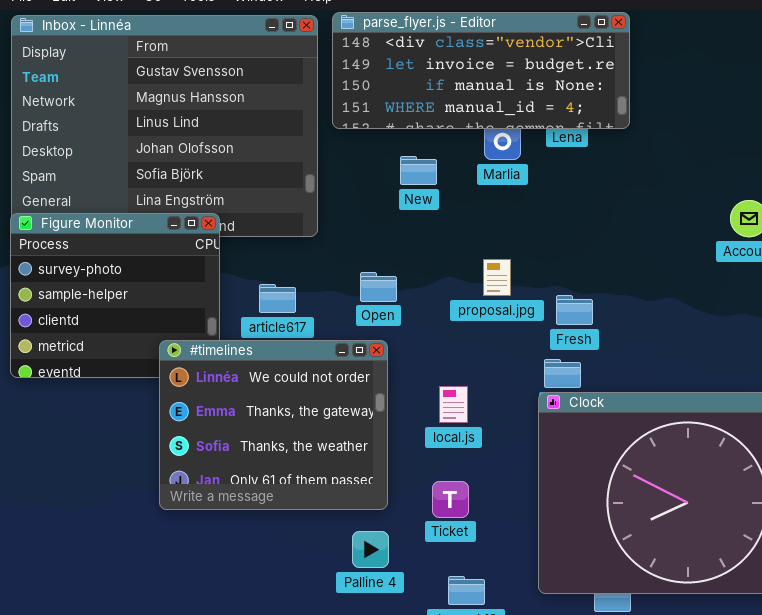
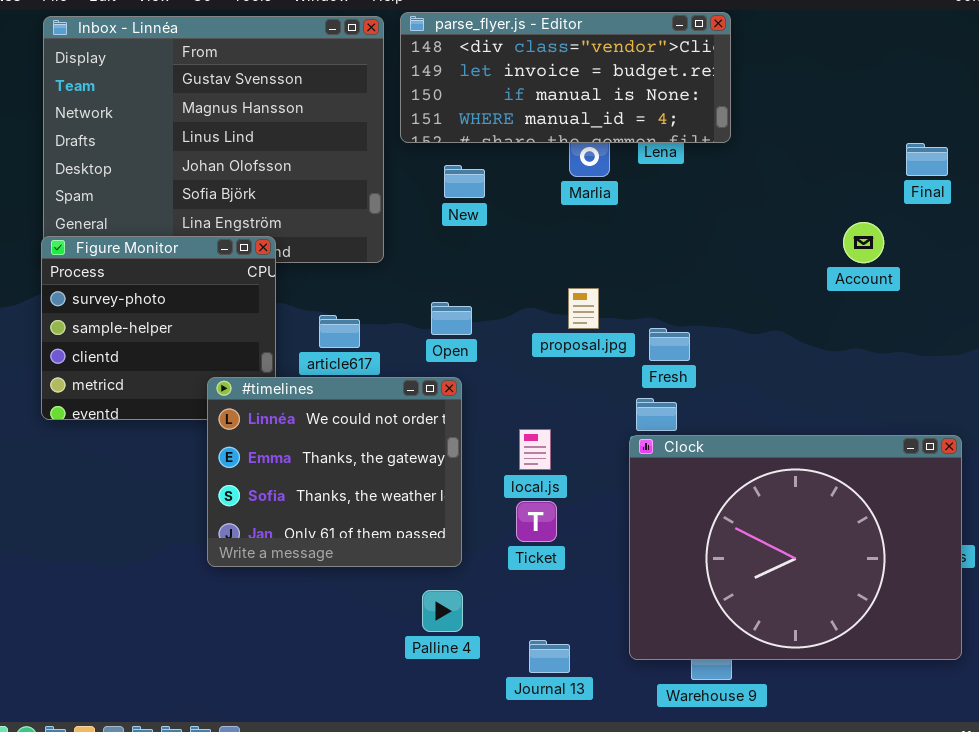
New: [400,156,437,185] -> [444,165,485,198], moved
Ticket: [432,481,469,518] -> [516,501,557,542], moved

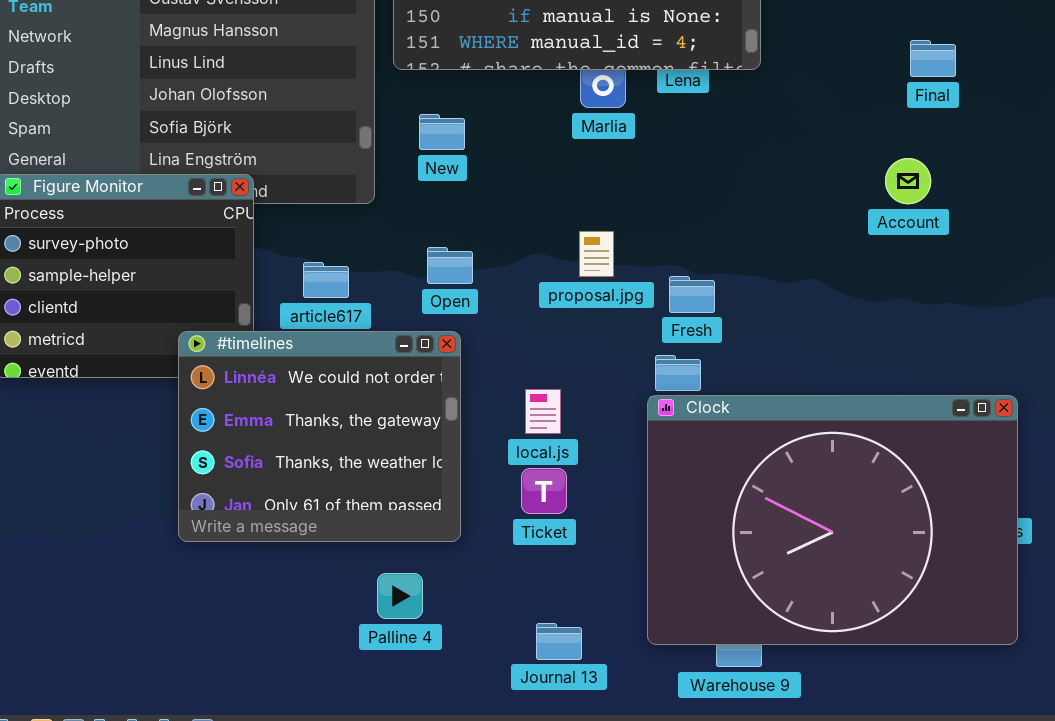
Final: [906,143,948,176] -> [910,40,956,77], moved
New: [444,165,485,198] -> [419,114,465,150], moved
Palline 4: [422,590,463,632] -> [377,573,423,619], moved

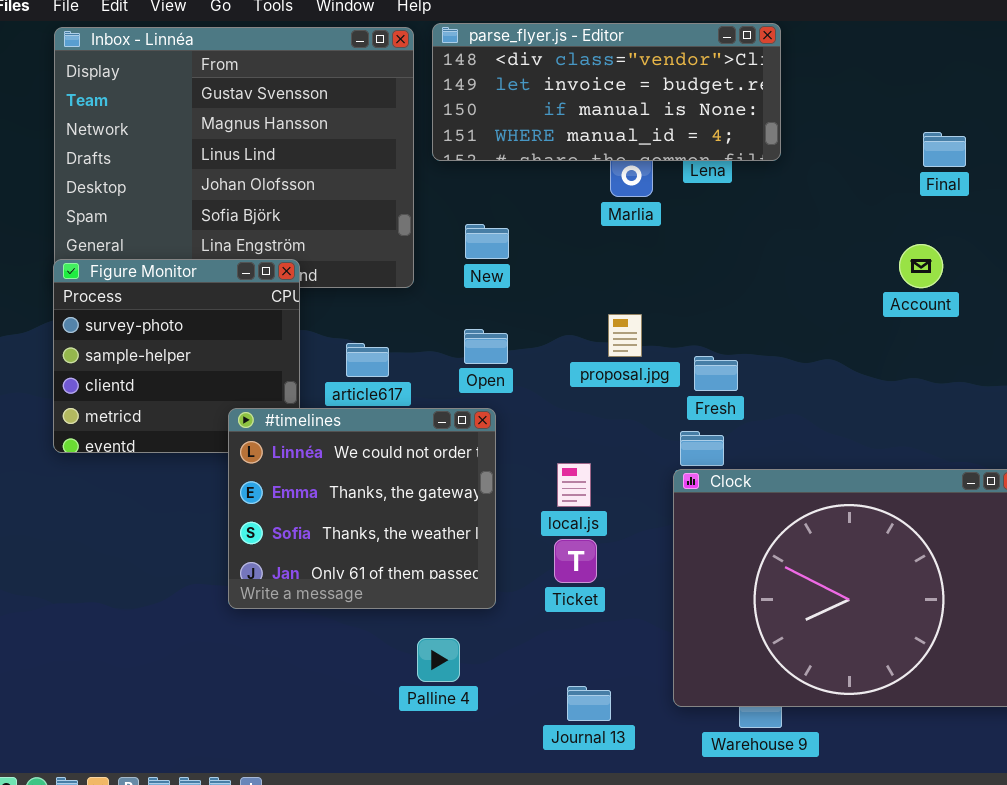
New: [419,114,465,150] -> [465,224,509,259], moved

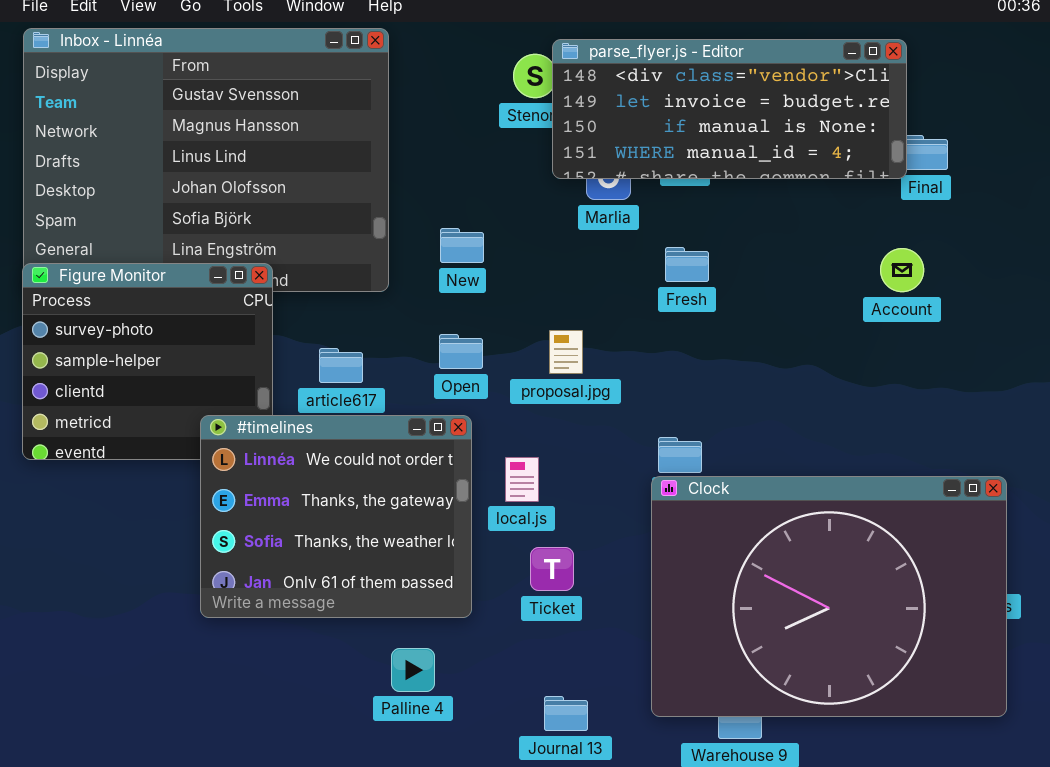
parse_flyer.js - Editor: [432,23,781,161] -> [552,39,907,179], moved
proposal.jpg: [608,314,642,357] -> [549,330,583,374], moved
Fresh: [694,356,738,391] -> [665,247,709,282], moved
local.js: [557,463,591,507] -> [505,457,539,502], moved

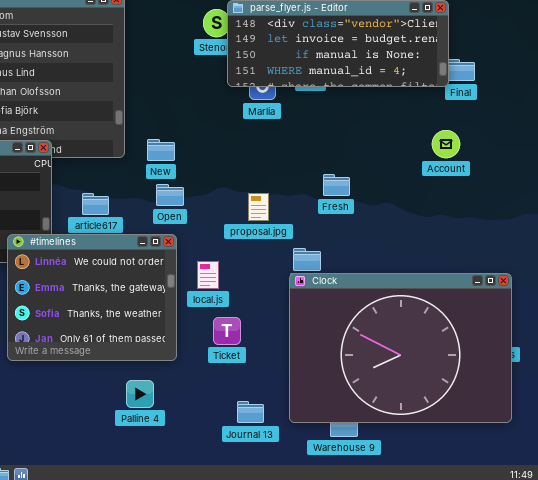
New: [440,228,484,263] -> [147,139,175,161], moved
Fresh: [665,247,709,282] -> [323,174,350,196], moved
proposal.jpg: [549,330,583,374] -> [248,193,269,221], moved
Journal 13: [544,696,588,731] -> [237,401,264,423], moved

